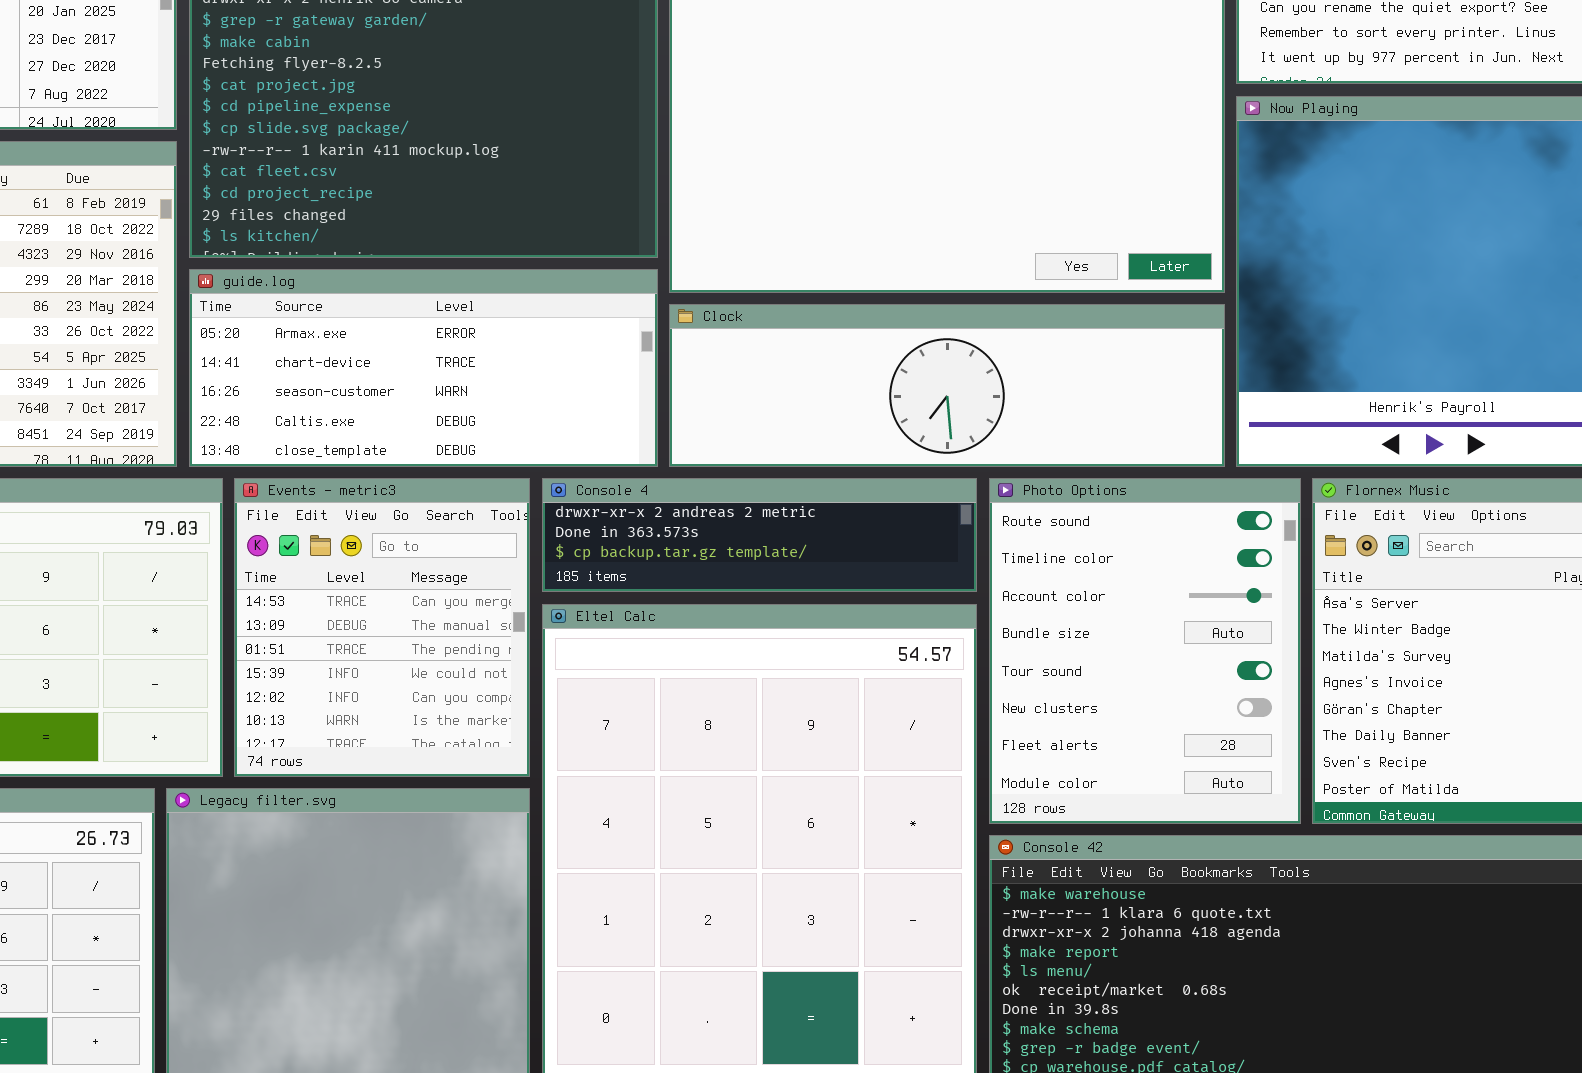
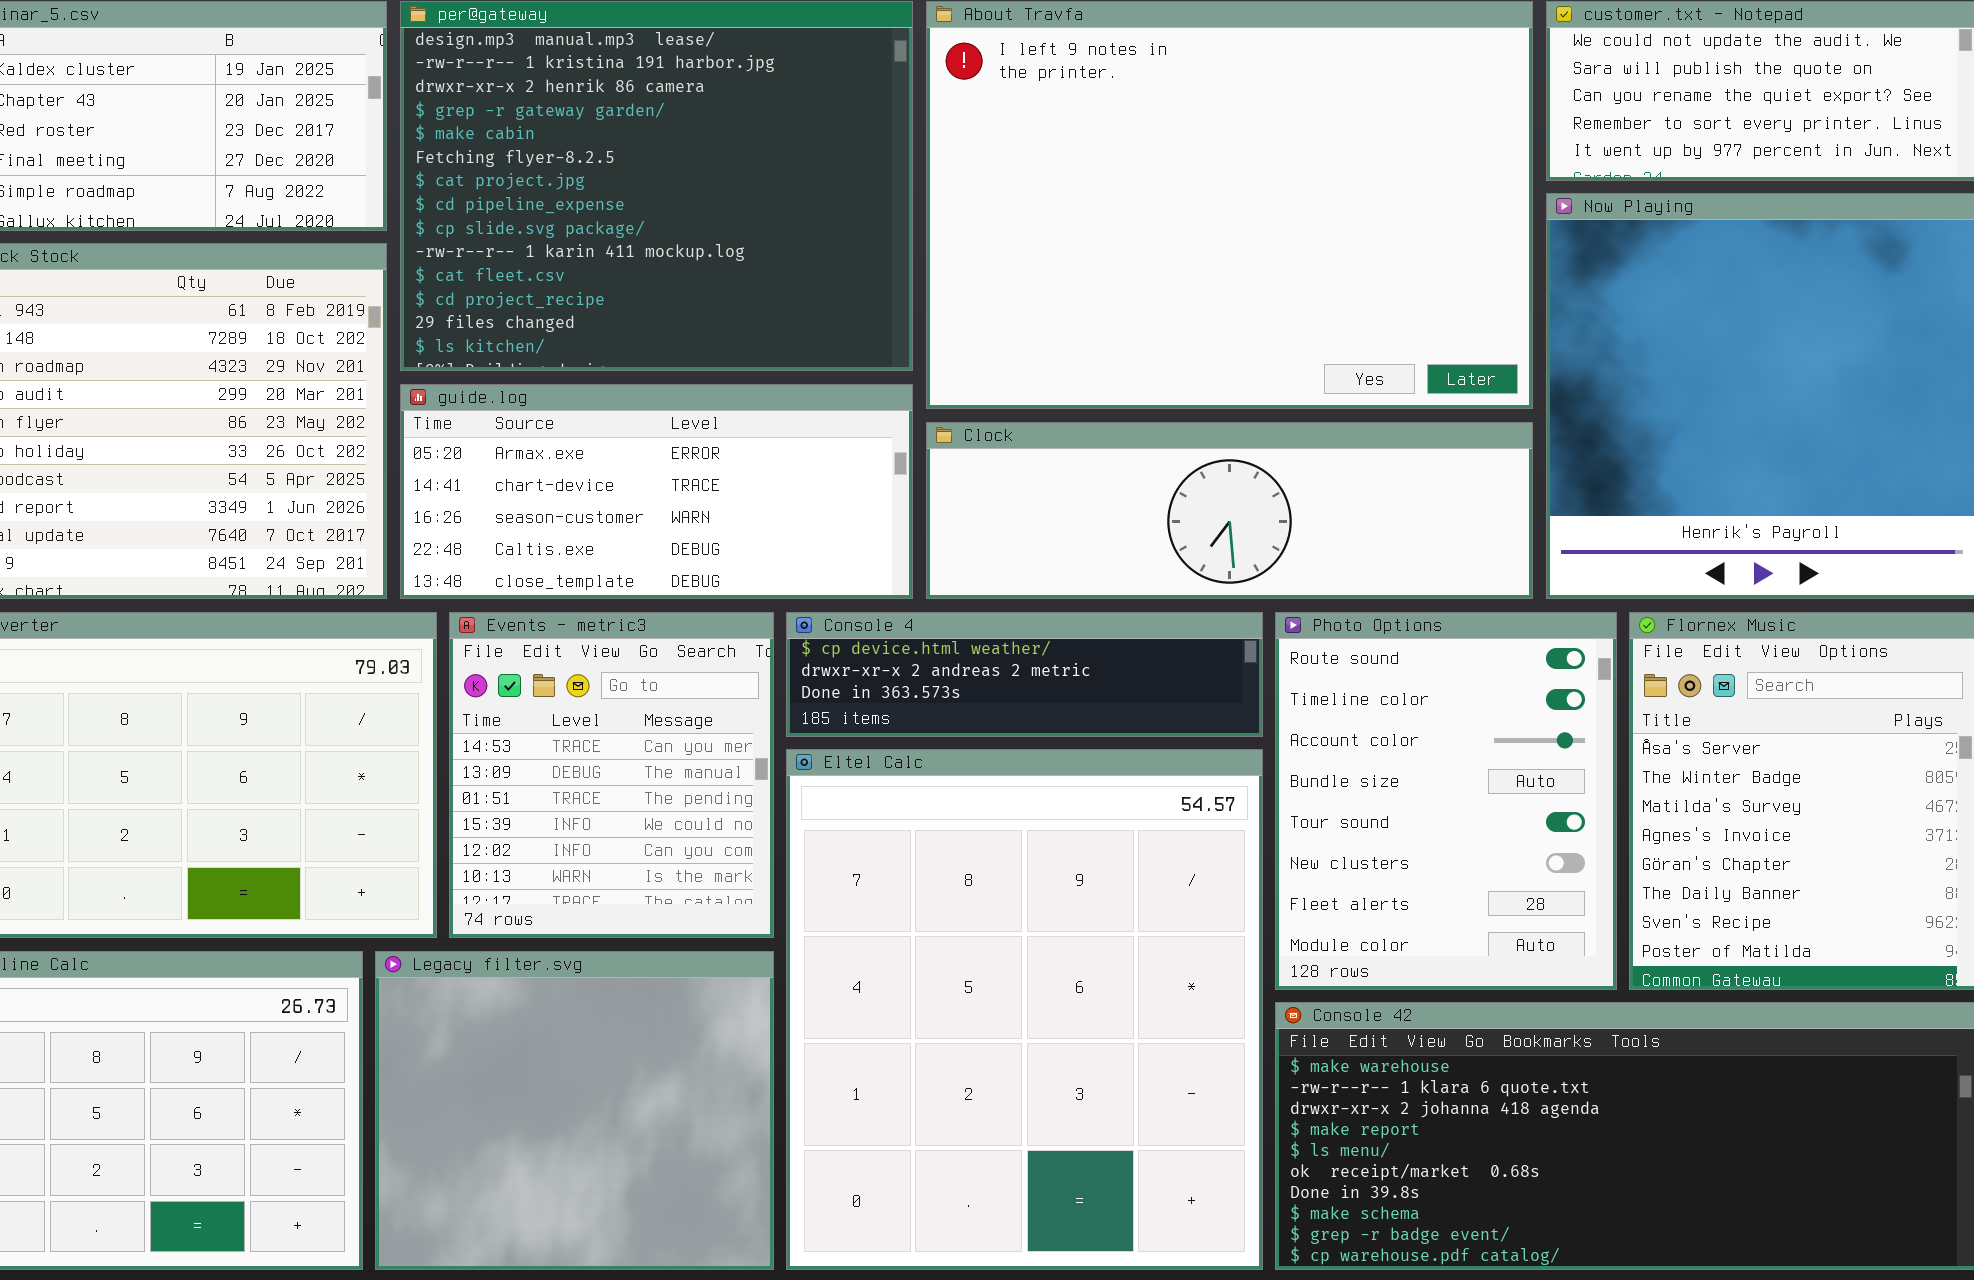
Console 4: [542,478,977,592] -> [786,612,1263,737], scrolled up 1 row

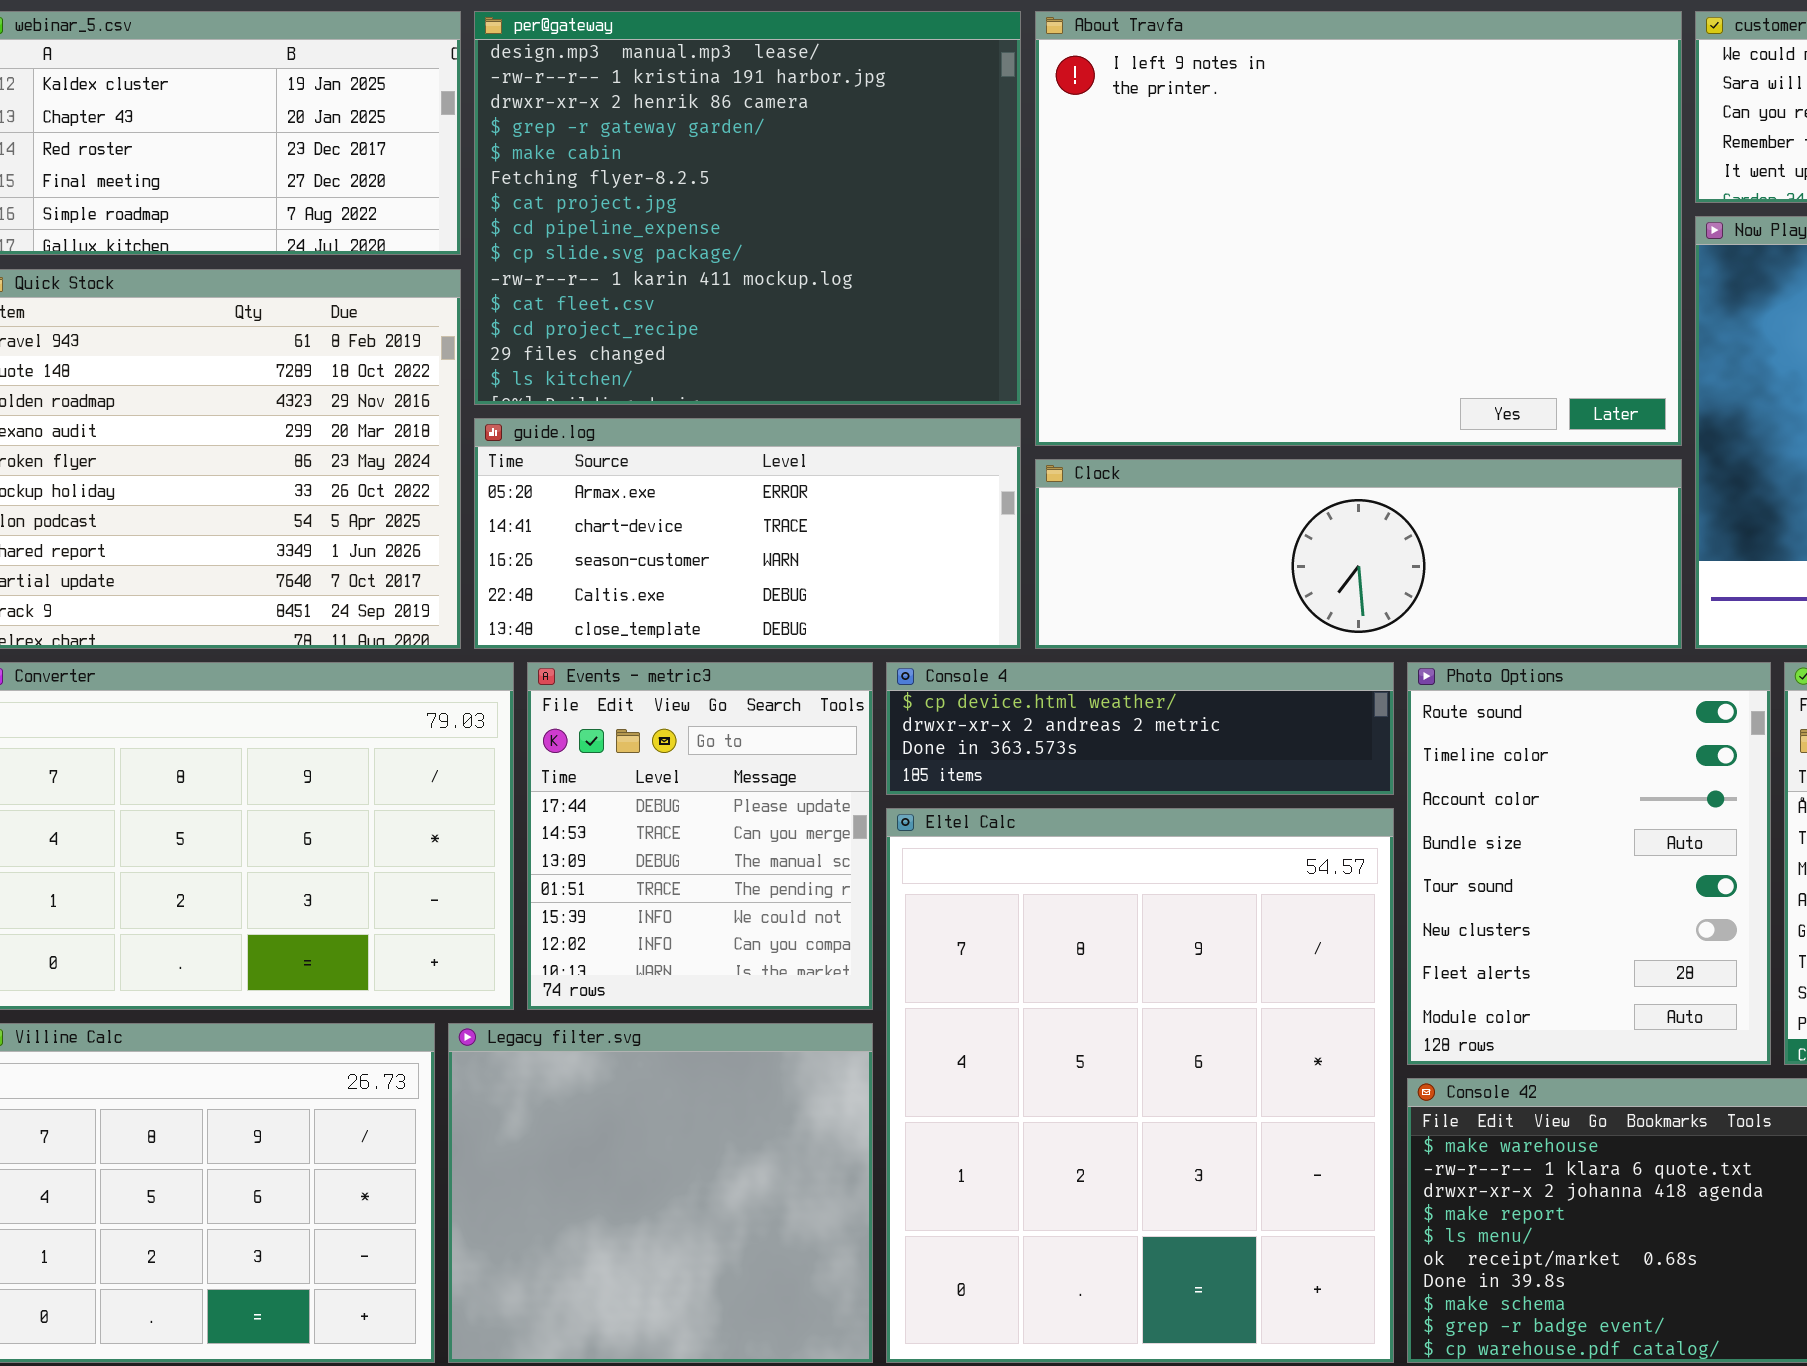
Events - metric3: [449,612,774,938] -> [527,662,873,1010], scrolled up 1 row

